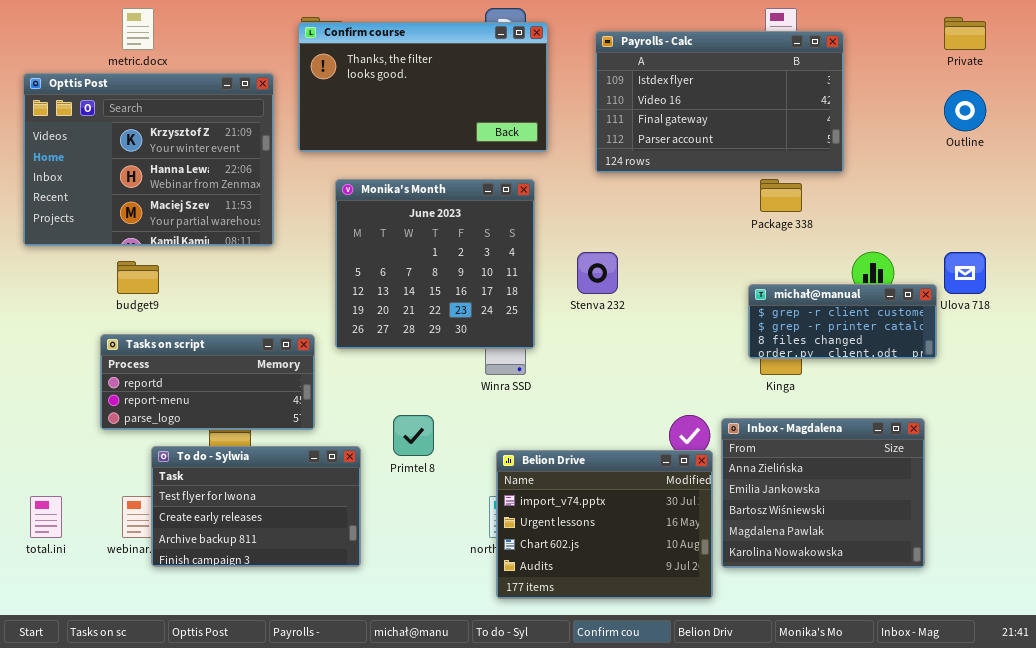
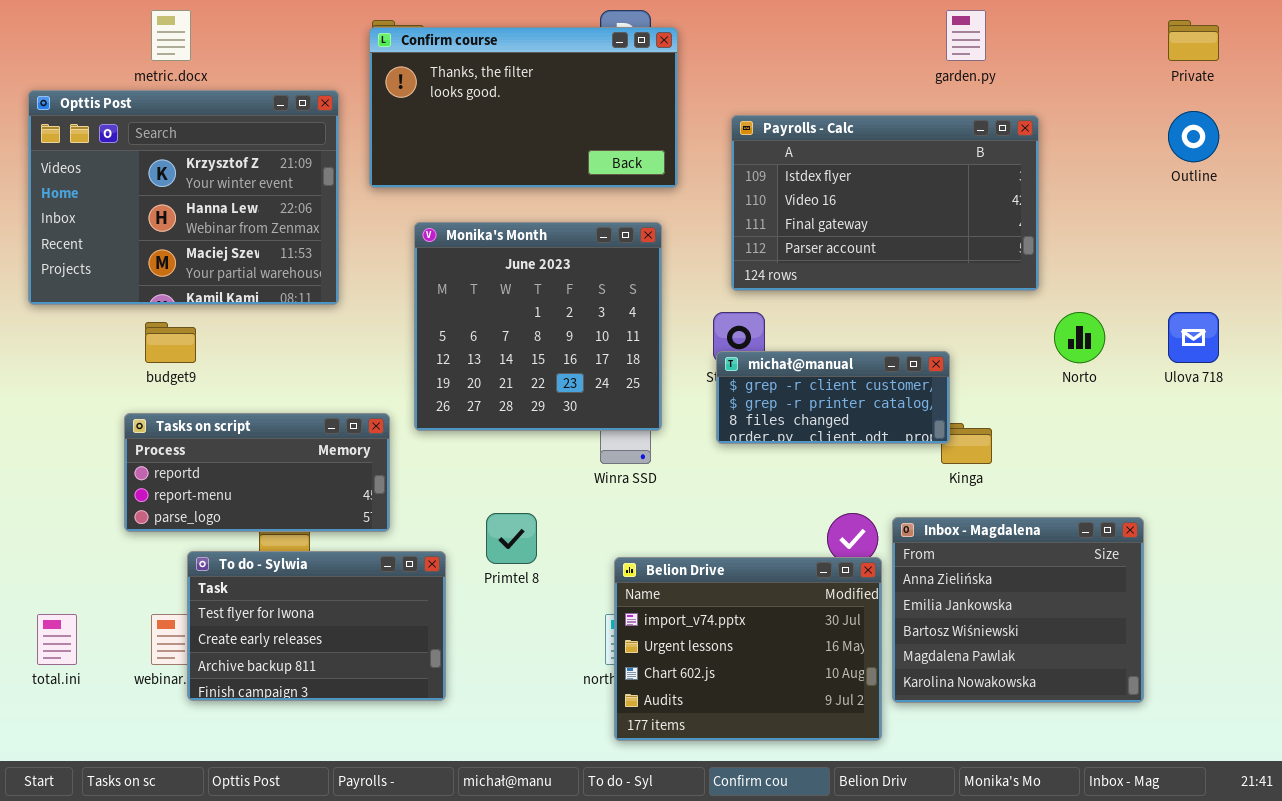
Payrolls - Calc: [595,31,844,173] -> [731,115,1039,291], moved
michał@manual: [748,284,937,359] -> [716,351,950,444], moved

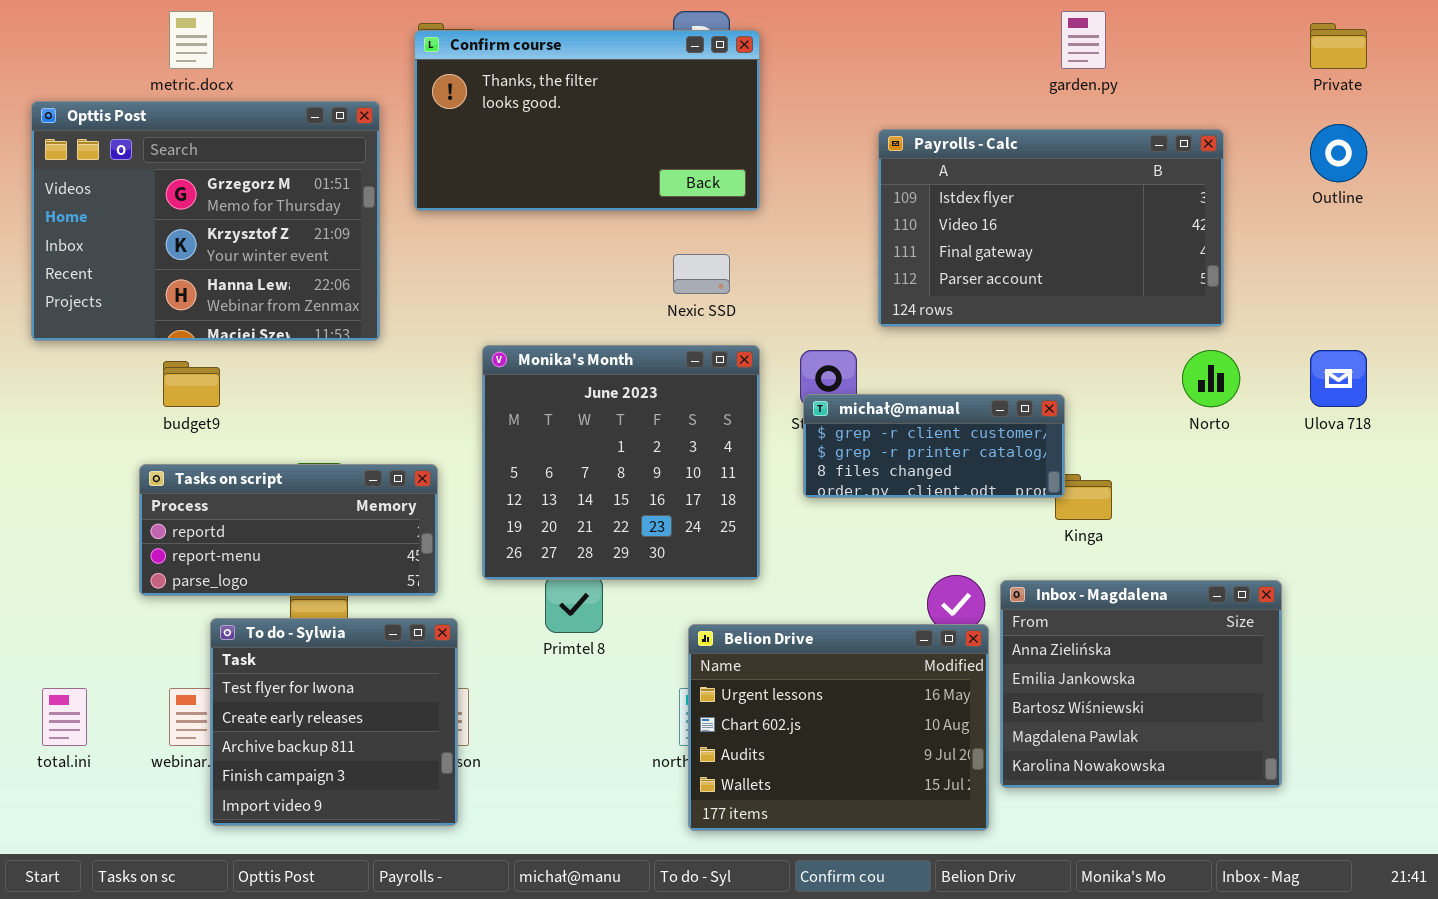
Opttis Post: [28,90,339,305] -> [31,101,380,341], scrolled up 1 row
Payrolls - Calc: [731,115,1039,291] -> [878,129,1224,327], moved
Monika's Month: [414,222,662,431] -> [482,345,760,580], moved
To do - Sylwia: [187,551,446,701] -> [210,618,458,826], resized
Belion Drive: [614,557,882,741] -> [688,624,989,831], scrolled down 1 row

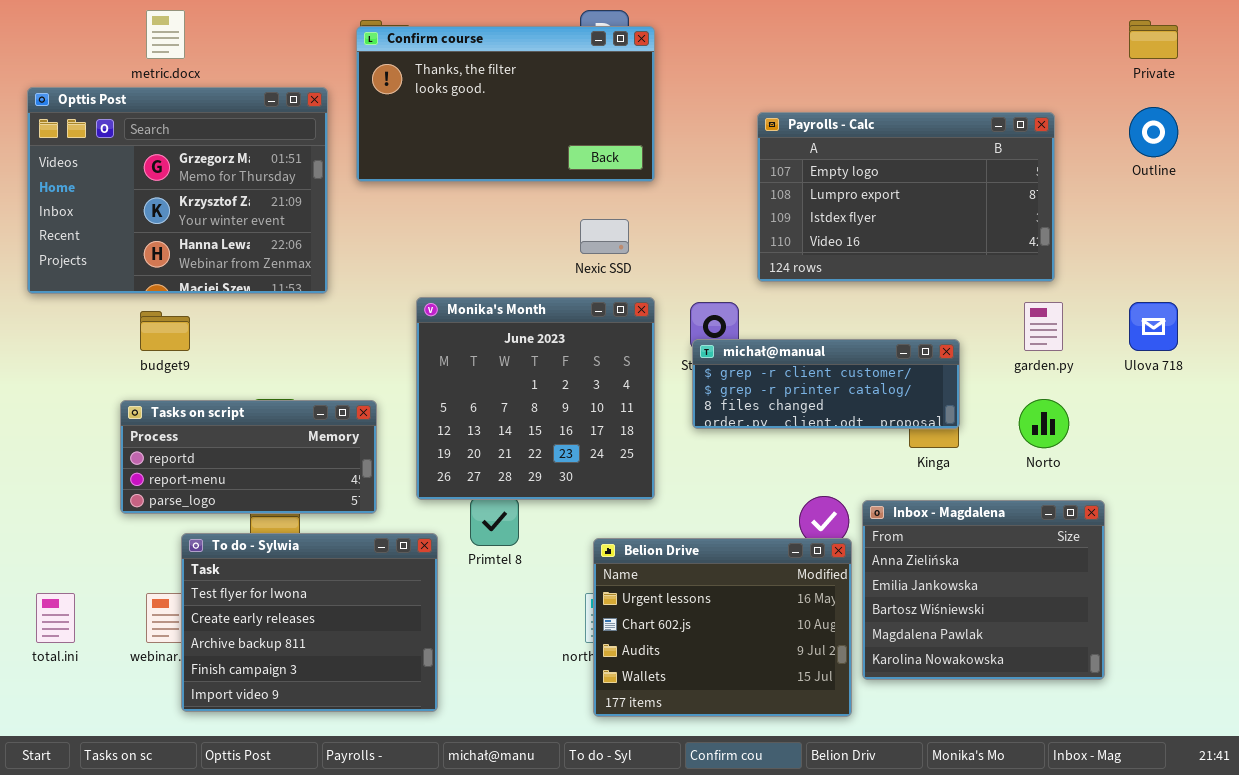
garden.py: [1061,11,1106,69] -> [1024,302,1063,351], moved
Payrolls - Calc: [878,129,1224,327] -> [757,112,1055,282], scrolled up 2 rows
Norto: [1182,350,1240,407] -> [1019,399,1069,448], moved
michał@manual: [803,394,1065,498] -> [692,339,960,429], resized
To do - Sylwia: [210,618,458,826] -> [181,533,438,712], resized

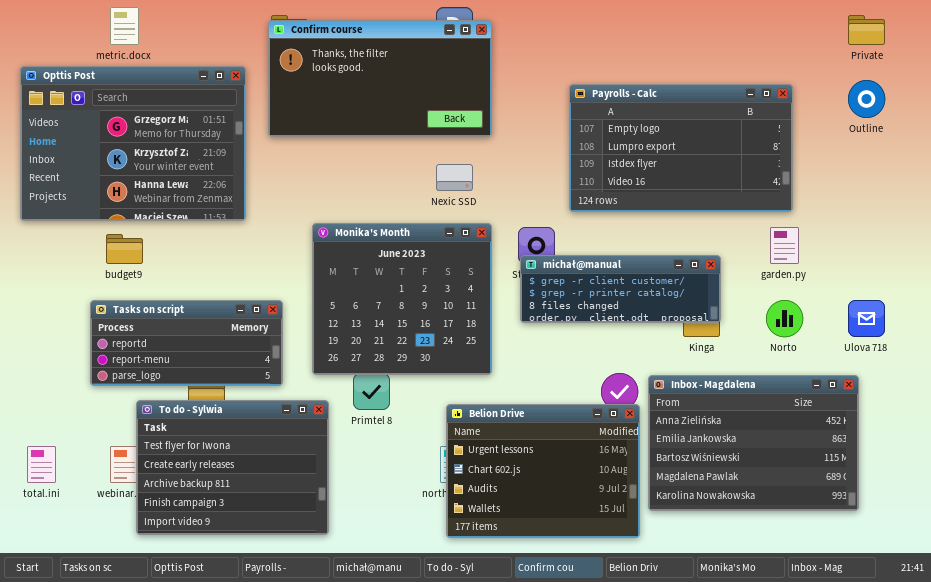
Ulova 718: [1129,302,1178,351] -> [848,300,885,337], moved
Inbox - Magdalena: [862,500,1105,680] -> [648,375,859,511], resized

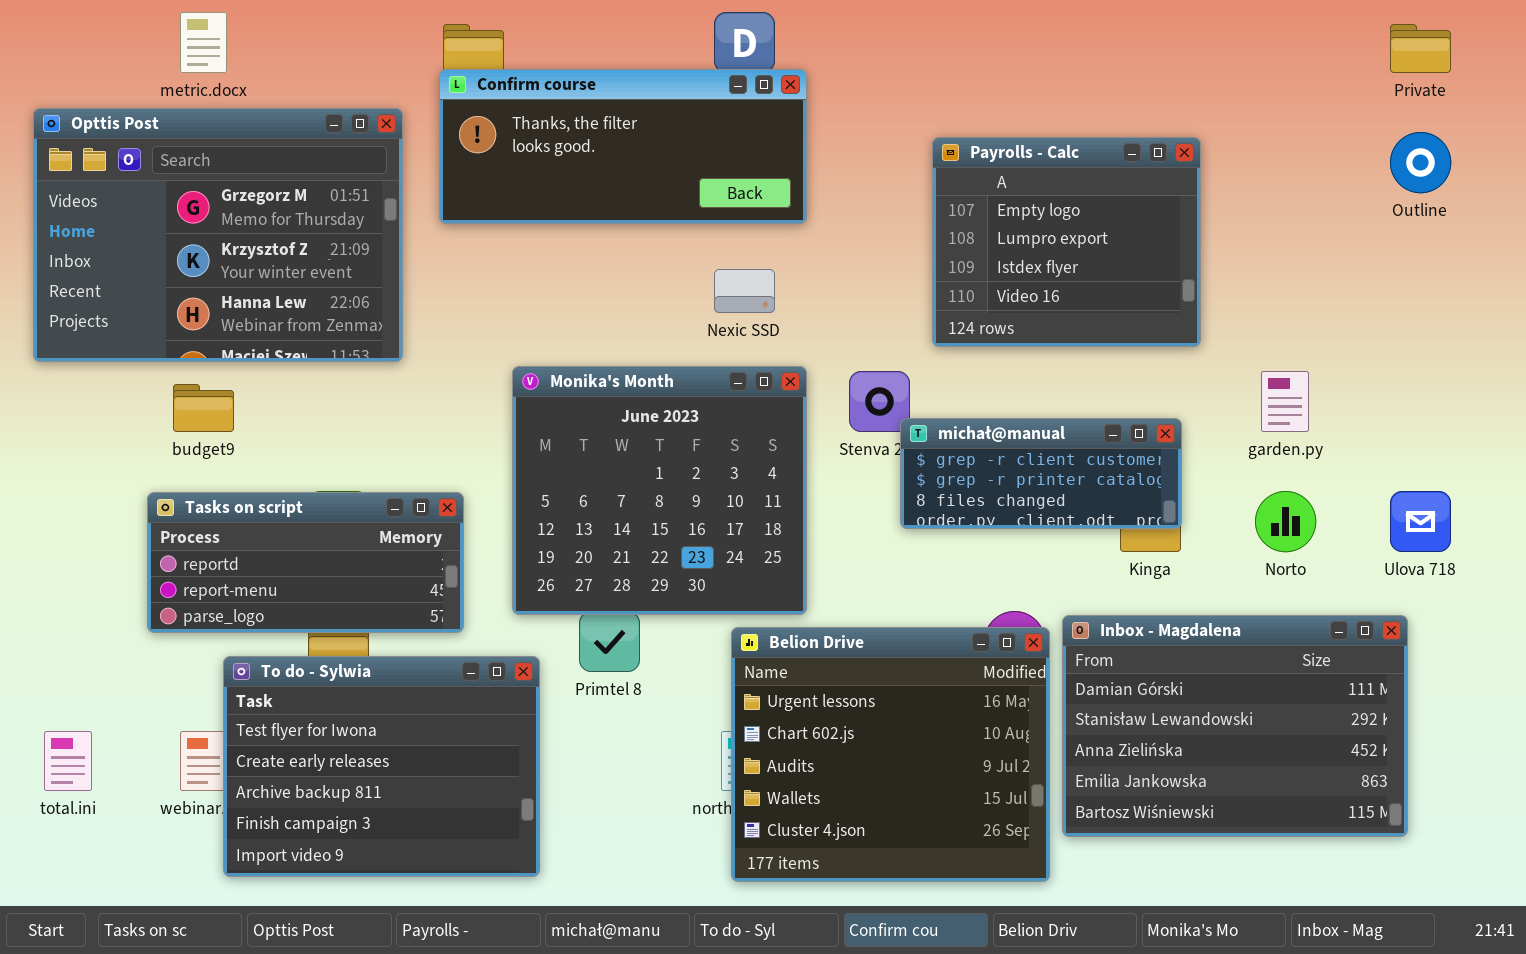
Confirm course: [268,20,492,137] -> [439,69,807,224], resized
Payrolls - Calc: [569,84,793,212] -> [932,137,1201,347], resized
michał@manual: [520,255,721,323] -> [900,418,1182,529], resized
Inbox - Magdalena: [648,375,859,511] -> [1062,615,1408,837], scrolled up 2 rows
Belion Drive: [446,404,640,538] -> [731,627,1050,882], resized

